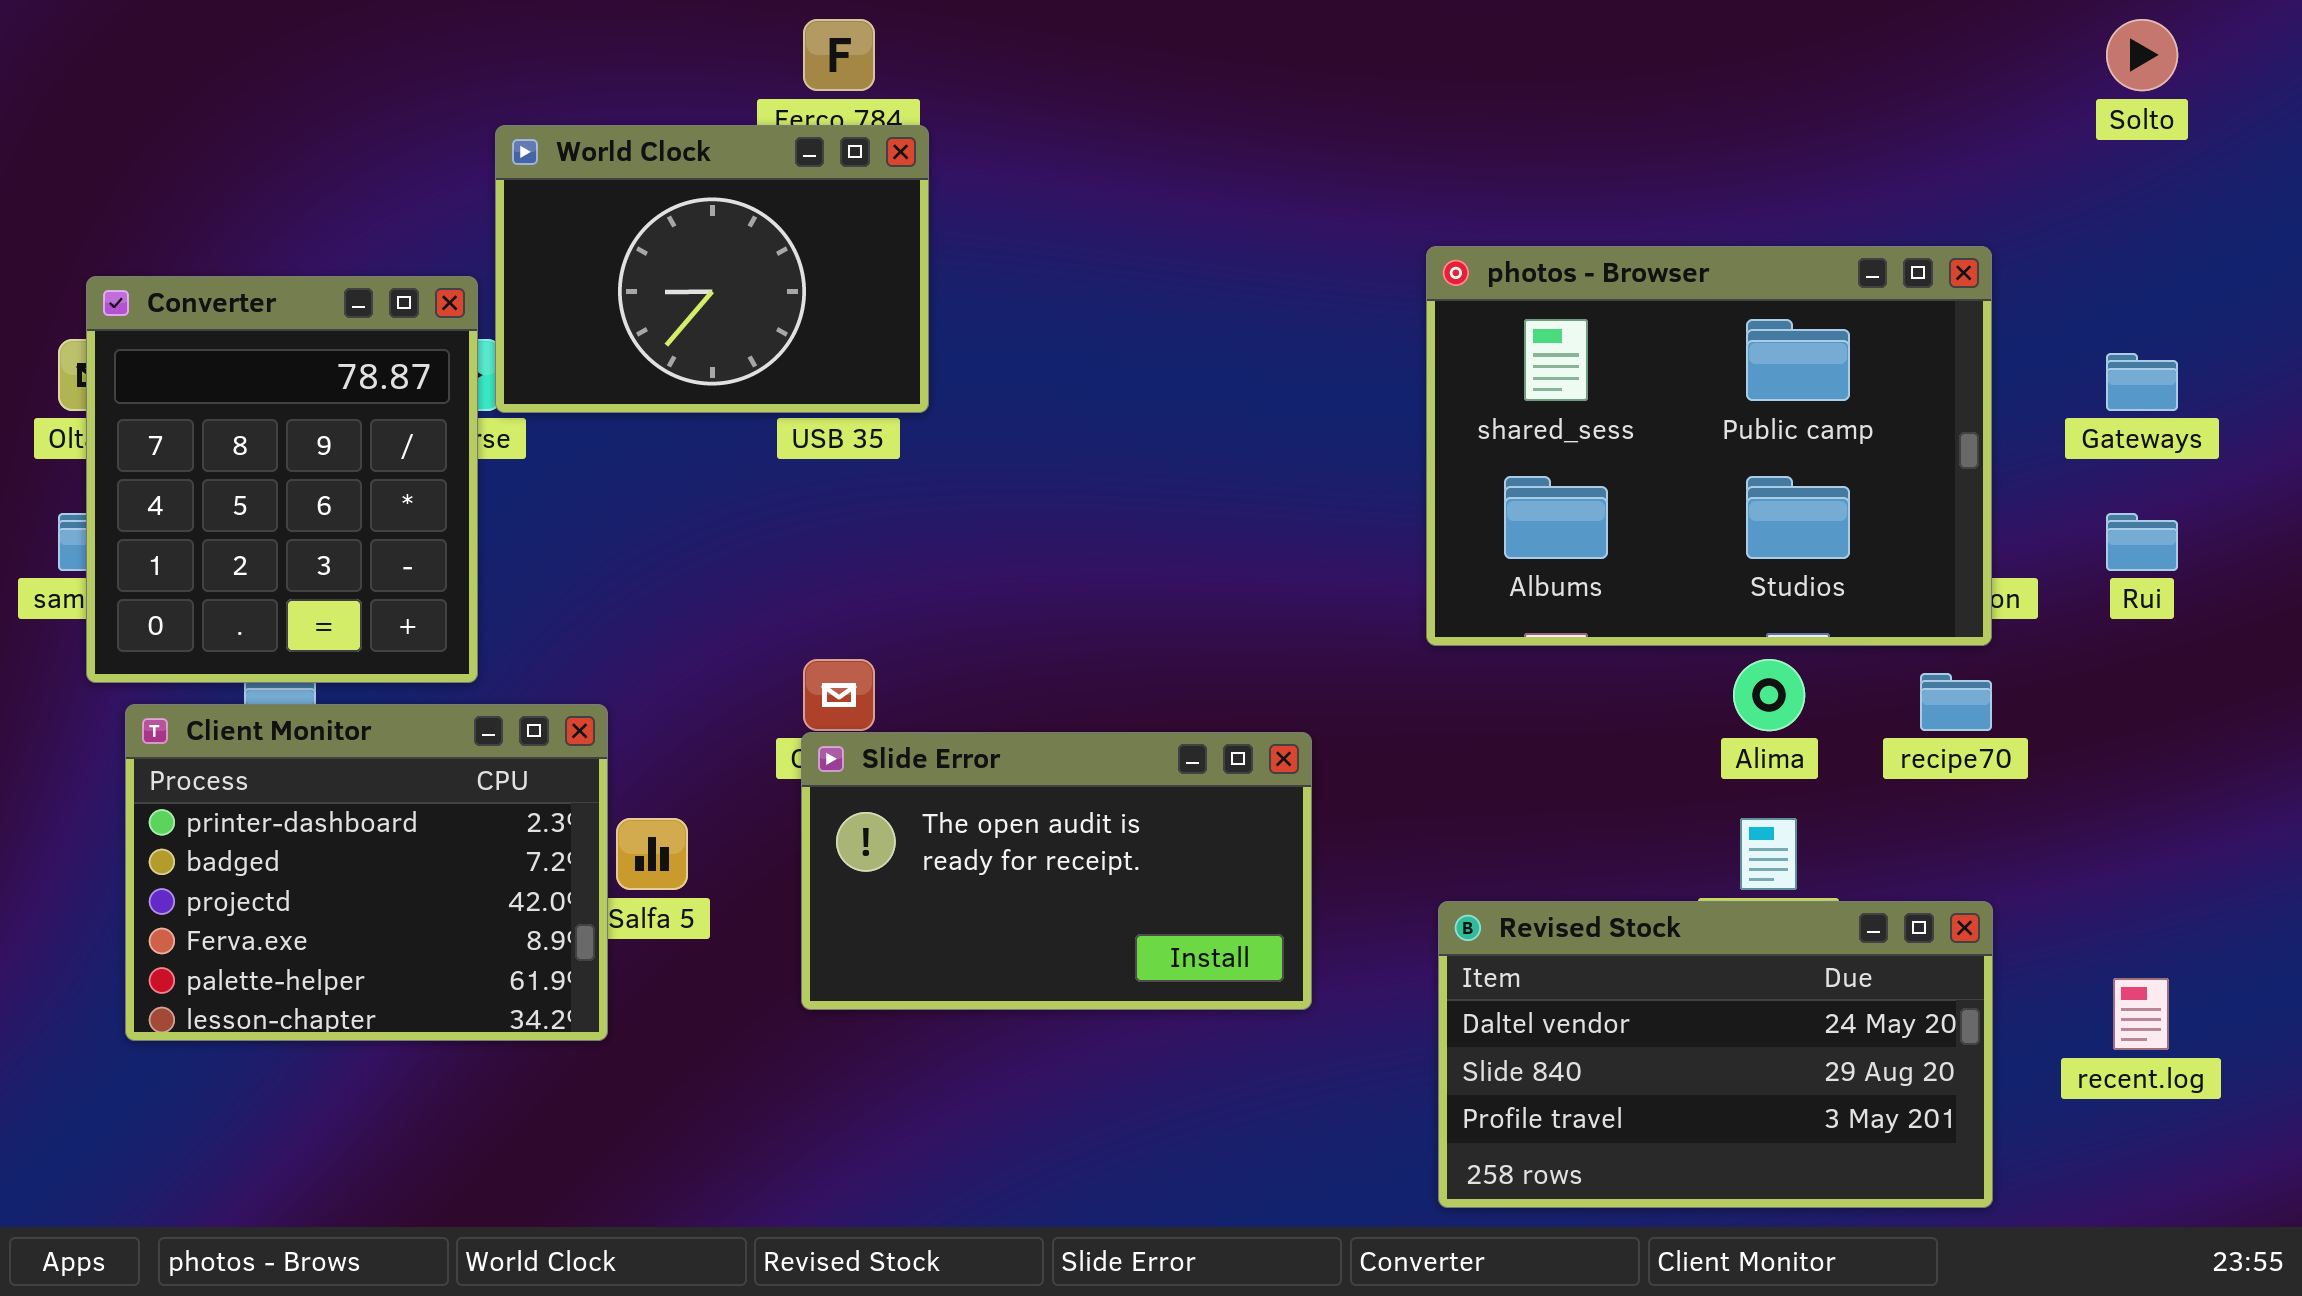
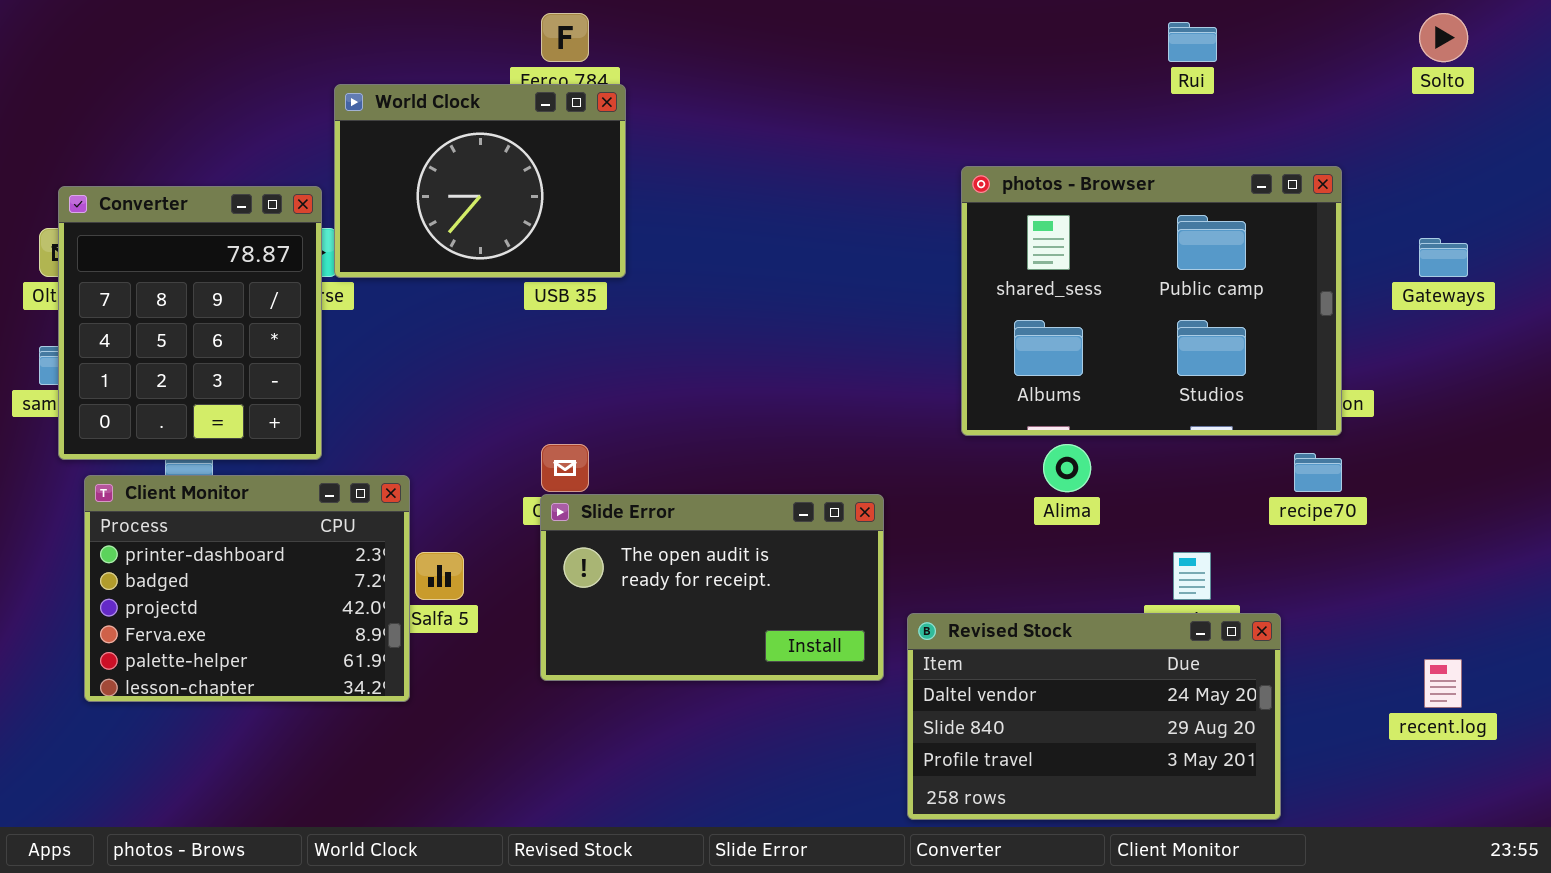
Rui: [2106,513,2178,571] -> [1168,22,1217,62], moved
Alima: [1733,659,1805,731] -> [1043,444,1091,492], moved
Revised Stock: [1438,901,1993,1208] -> [907,613,1281,820], moved

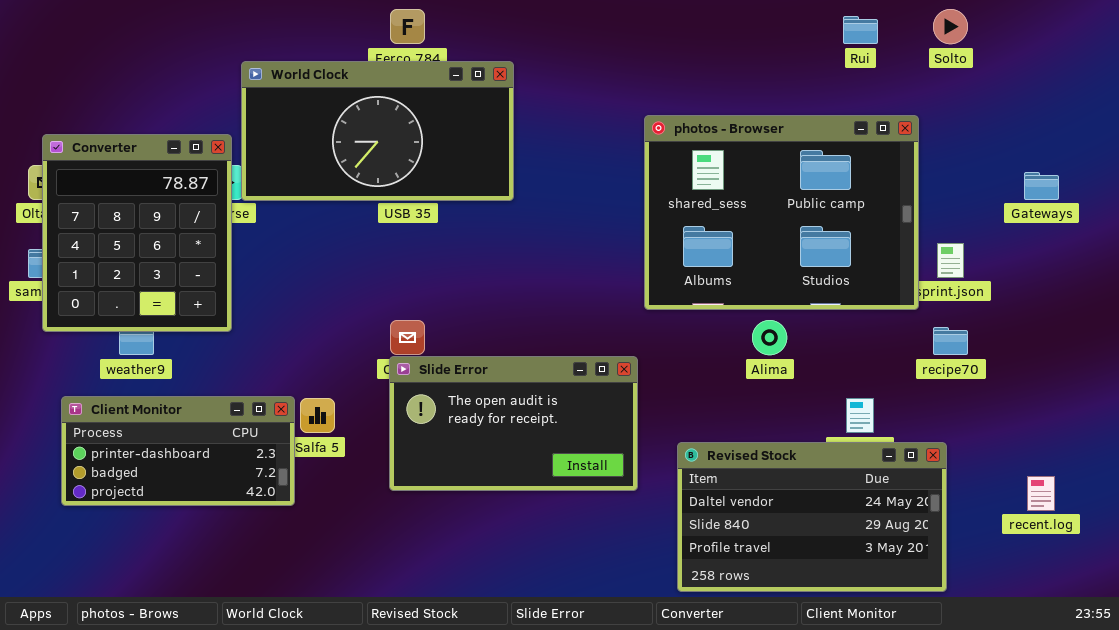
Solto: [1419,13,1468,62] -> [933,9,968,44], moved
World Clock: [334,84,626,278] -> [241,61,514,201], resized
photos - Browser: [961,166,1342,436] -> [644,115,919,310], moved
Client Monitor: [84,475,410,702] -> [61,396,295,506], resized
Revised Stock: [907,613,1281,820] -> [677,442,947,592], moved

